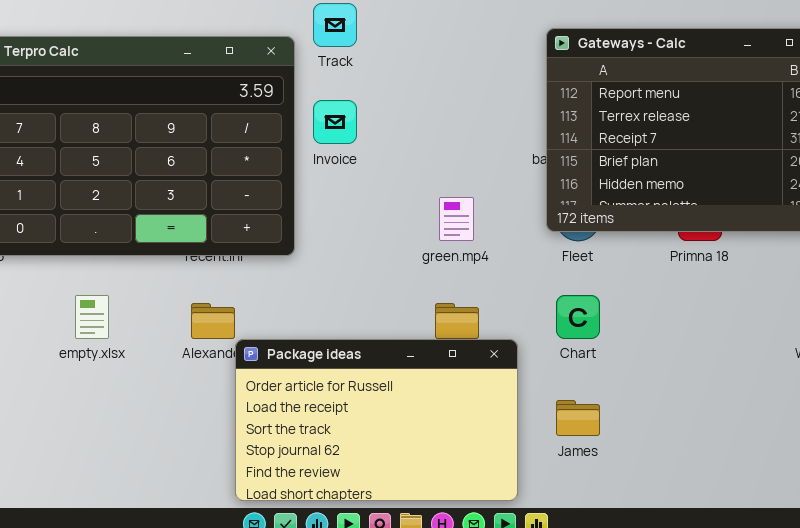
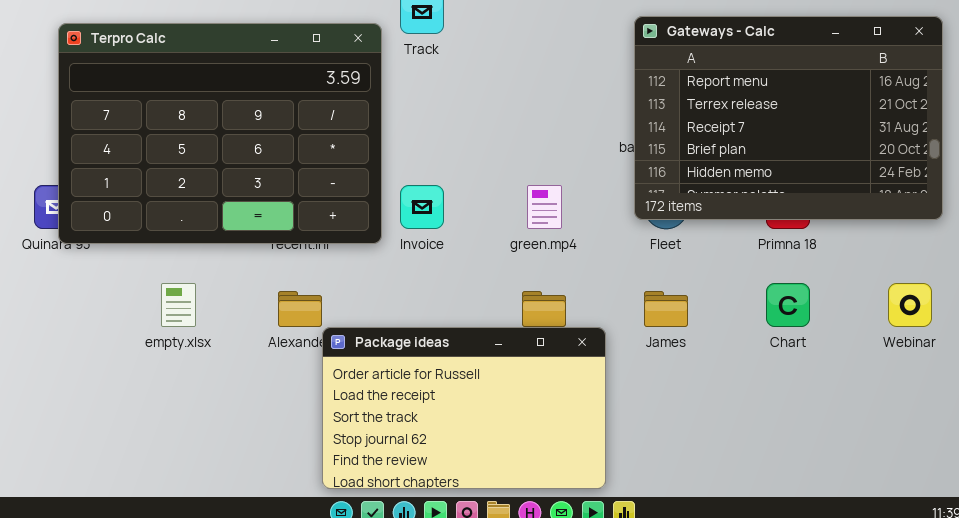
Invoice: [313,100,357,144] -> [400,185,444,229], moved
Chart: [556,295,600,339] -> [766,283,810,327], moved
James: [556,400,600,436] -> [644,291,688,327], moved

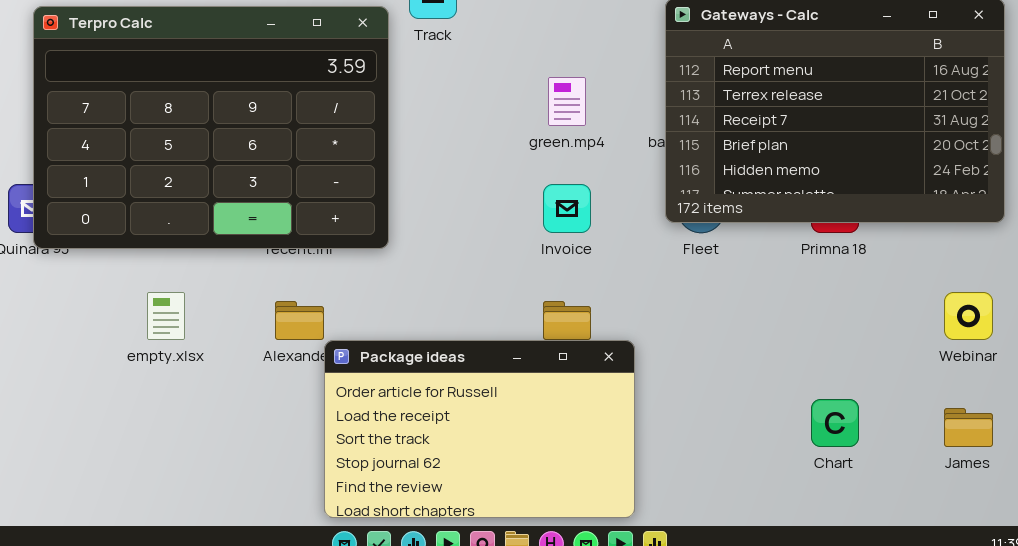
Invoice: [400,185,444,229] -> [543,184,591,233], moved
green.mp4: [527,185,562,229] -> [548,77,586,126], moved
Chart: [766,283,810,327] -> [811,399,859,447], moved
James: [644,291,688,327] -> [944,408,993,447], moved

